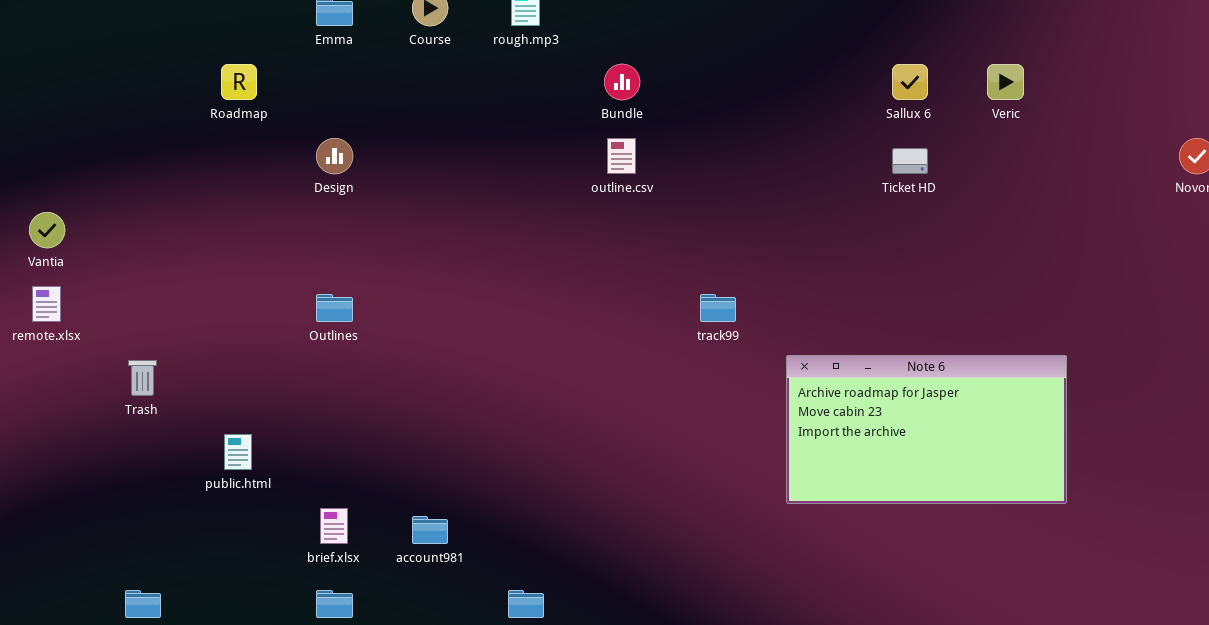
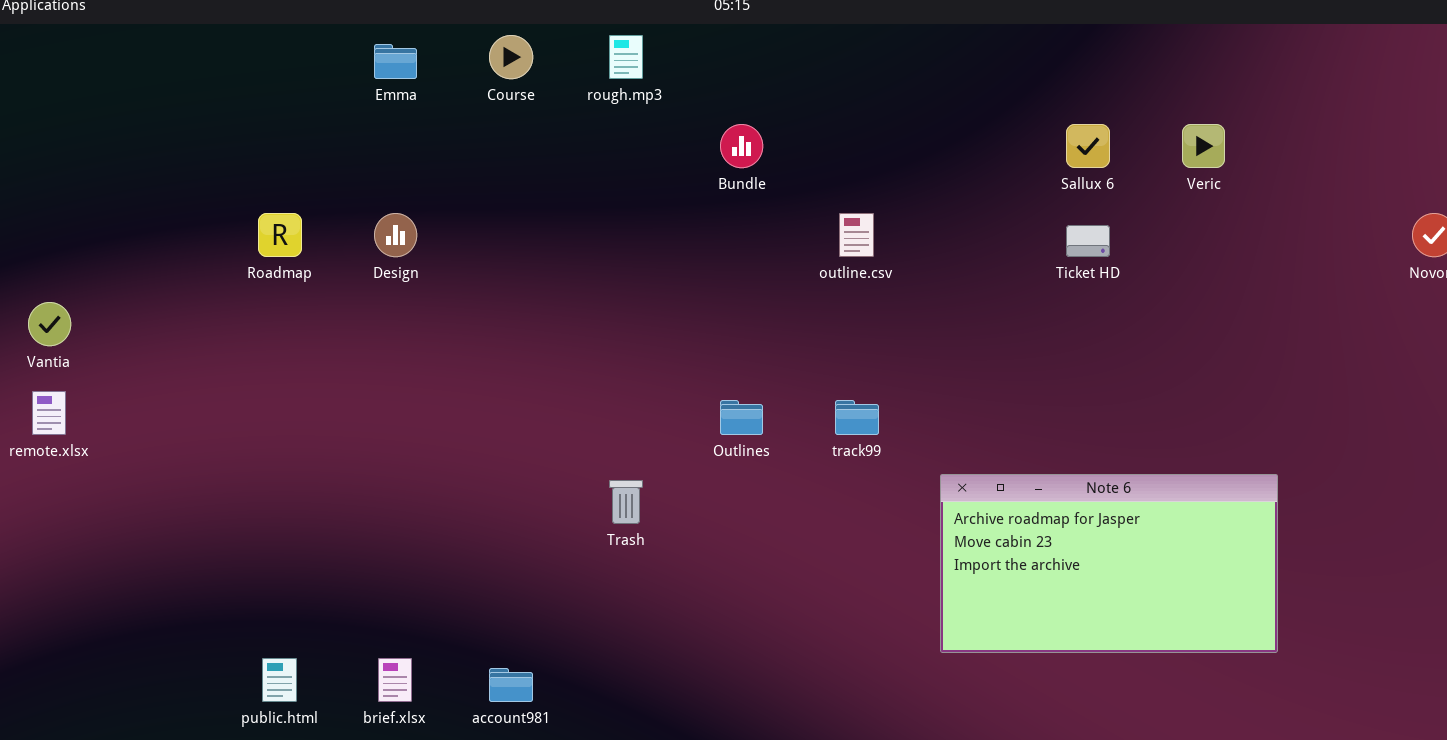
Roadmap: [221,64,257,100] -> [258,213,302,257], moved
outline.csv: [607,138,636,174] -> [839,213,874,257], moved
Outlines: [316,294,353,322] -> [720,400,763,435], moved
Trash: [128,360,157,396] -> [609,480,643,524], moved
public.html: [224,434,252,470] -> [262,658,297,702], moved

